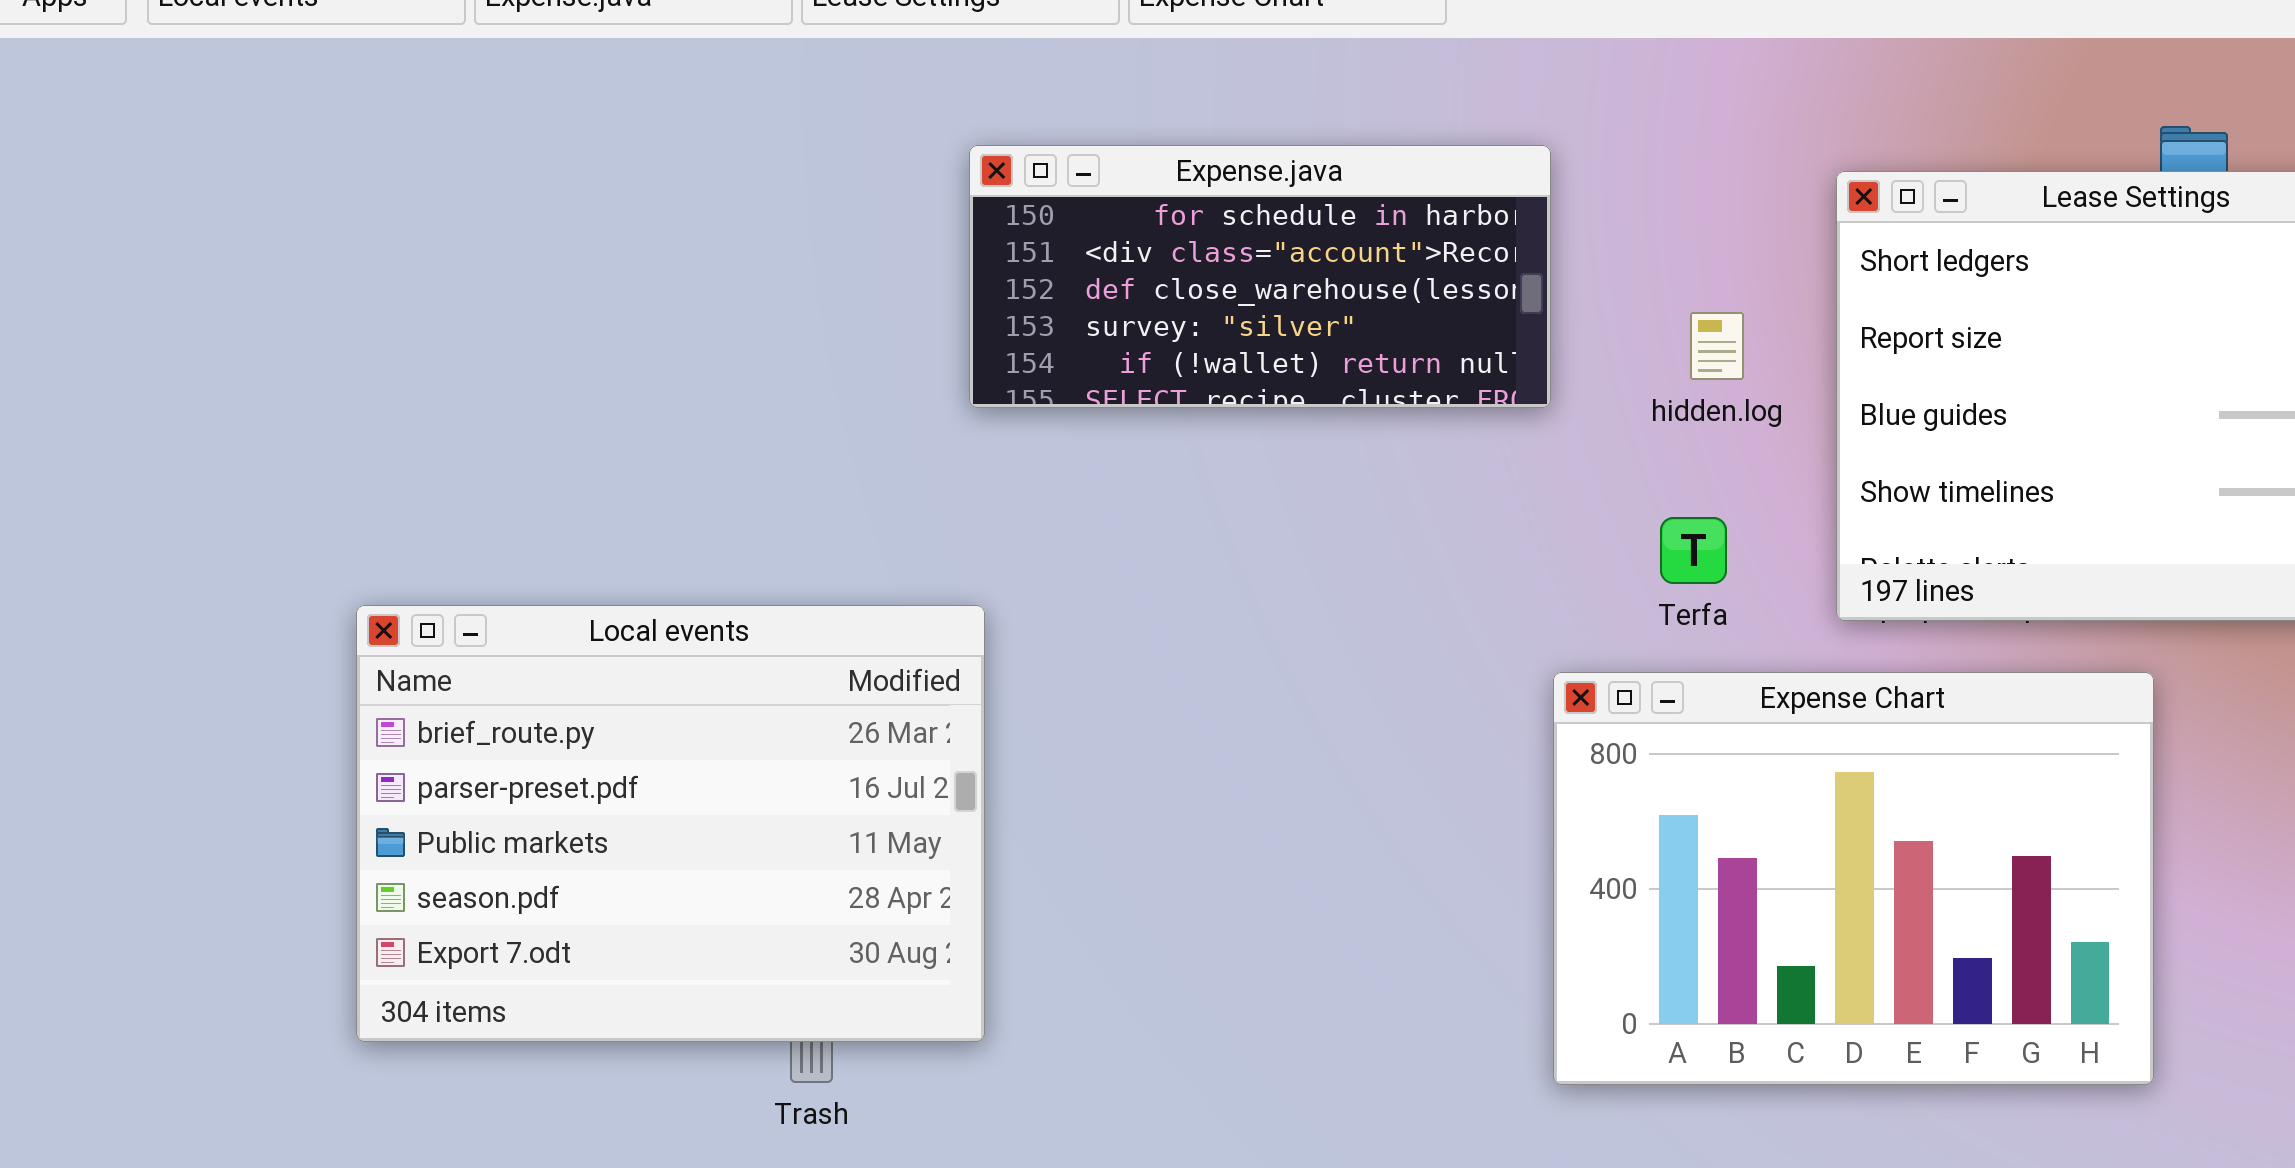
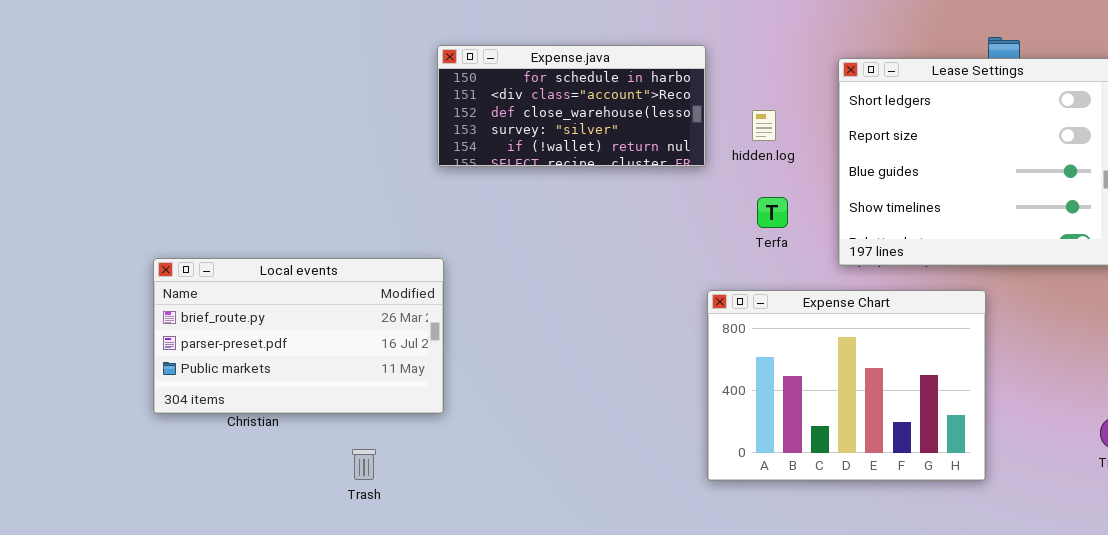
hidden.log: [1690,312,1744,380] -> [752,110,776,141], moved
Terfa: [1660,517,1727,584] -> [757,197,788,228], moved
Local events: [356,605,985,1042] -> [153,258,444,414], resized

